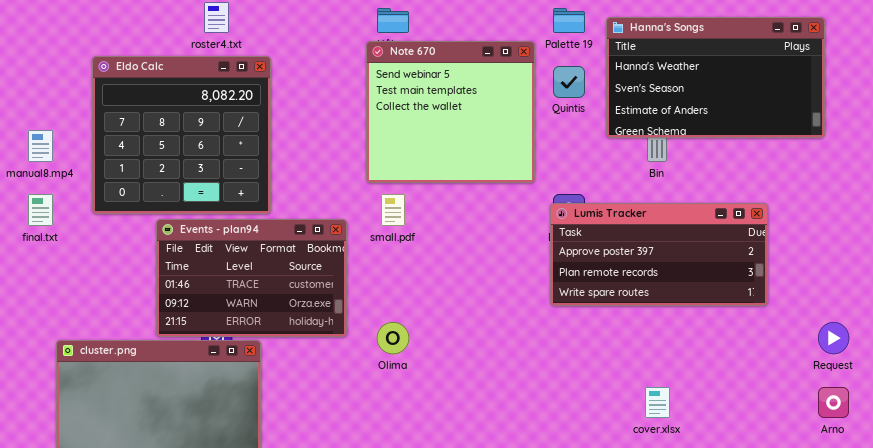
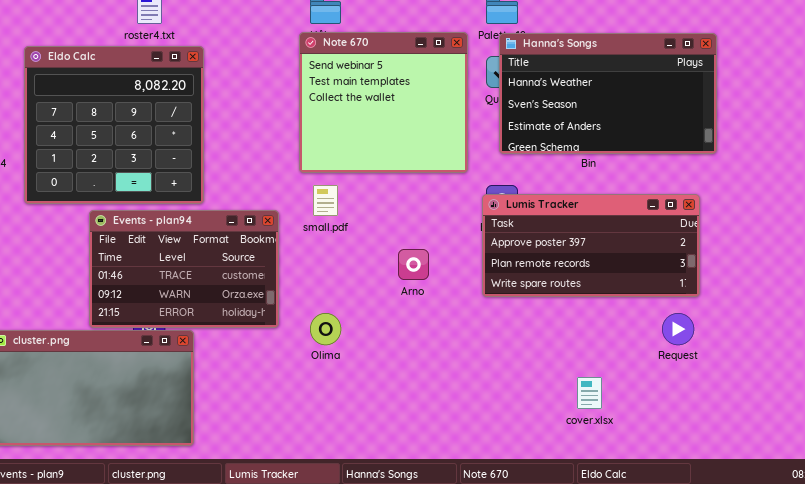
Hanna's Songs: [606,17,825,138] -> [499,33,717,154], moved
Request: [818,322,849,354] -> [662,313,694,345], moved
Arno: [818,387,849,418] -> [398,249,429,280], moved

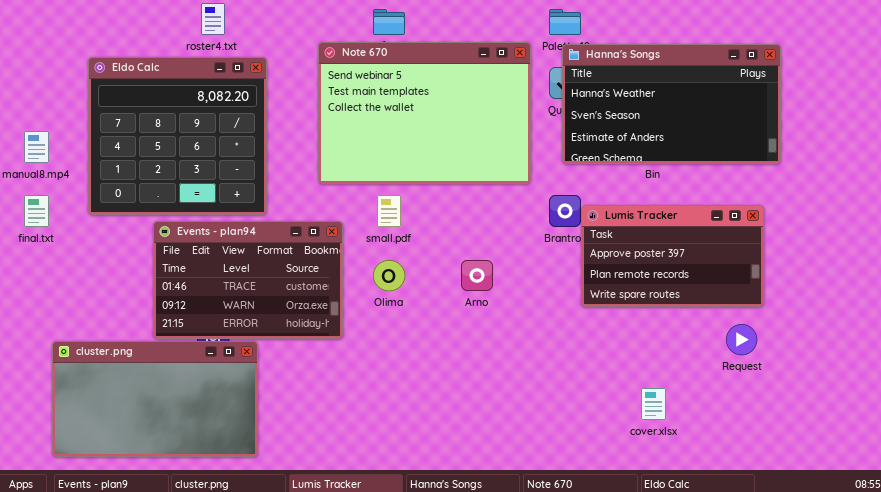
Note 670: [299,32,468,173] -> [318,42,531,184], resized
Lumis Tracker: [482,194,700,297] -> [581,205,764,307], resized
Olima: [310,313,341,345] -> [373,260,405,291], moved

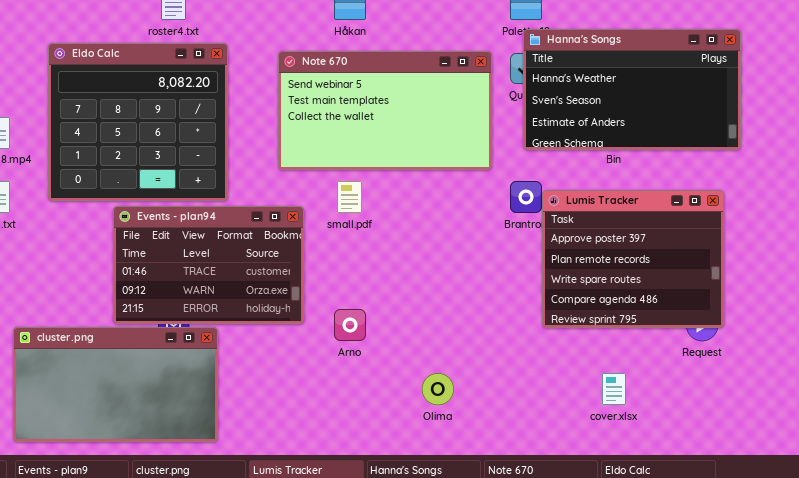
Note 670: [318,42,531,184] -> [278,51,492,170], resized
Lumis Tracker: [581,205,764,307] -> [542,190,724,328], resized
Olima: [373,260,405,291] -> [422,373,454,405], moved
Arno: [461,260,493,291] -> [334,309,366,341], moved

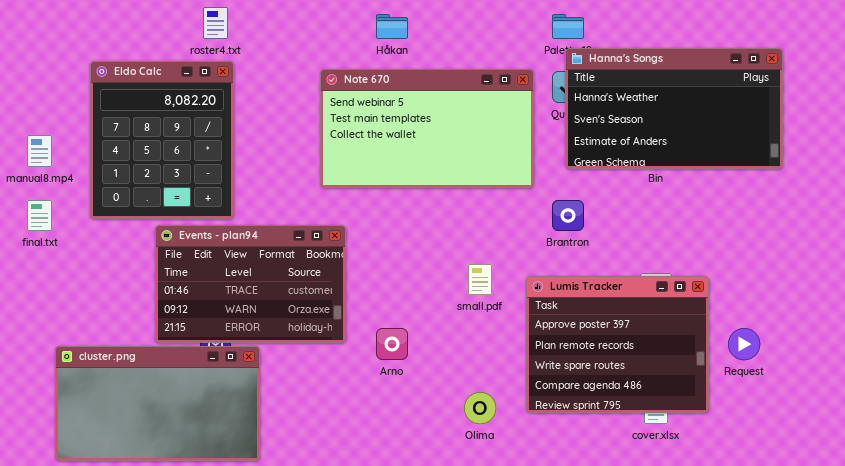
Eldo Calc: [48,43,228,201] -> [90,61,234,219], resized
small.pdf: [337,181,362,213] -> [468,264,492,295], moved
Lumis Tracker: [542,190,724,328] -> [526,276,709,413], moved

